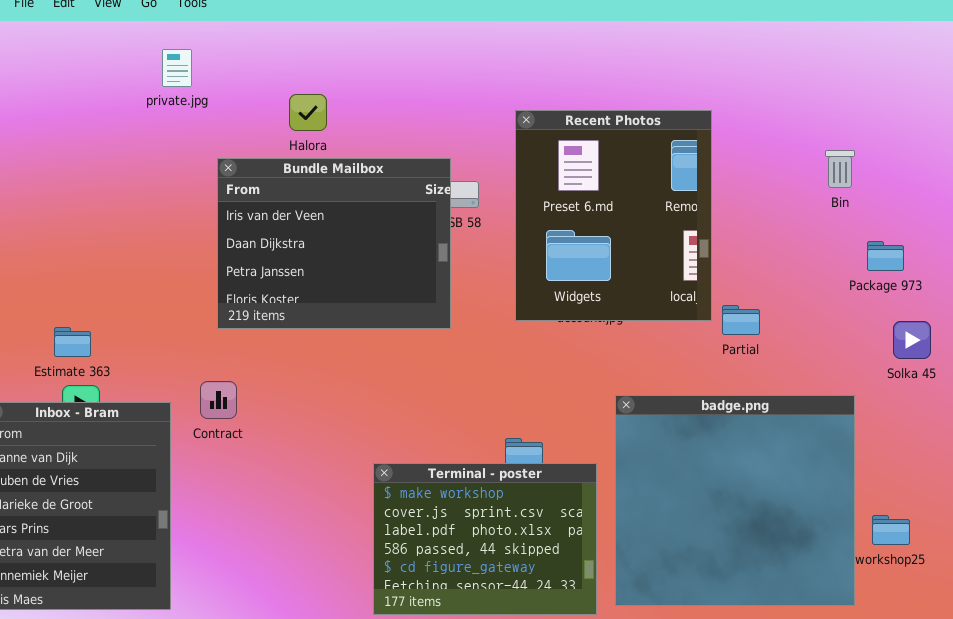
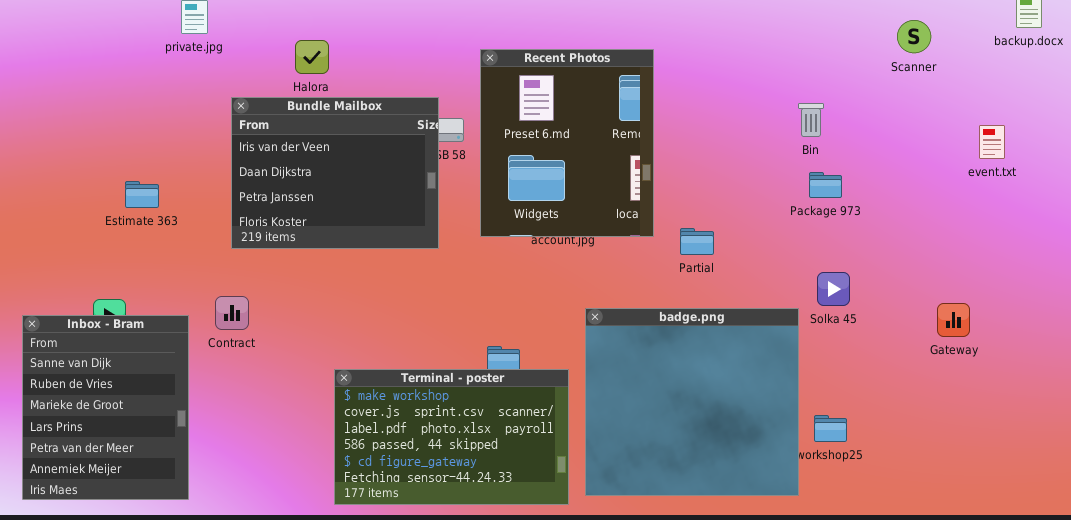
Recent Photos: [515,110,712,321] -> [480,49,654,237], moved
Bin: [825,150,855,188] -> [798,103,824,137], moved
Solka 45: [893,321,931,359] -> [817,272,850,306], moved
Estimate 363: [54,327,91,357] -> [125,181,159,208], moved
Terminal - poster: [373,463,597,615] -> [334,369,569,505], resized

